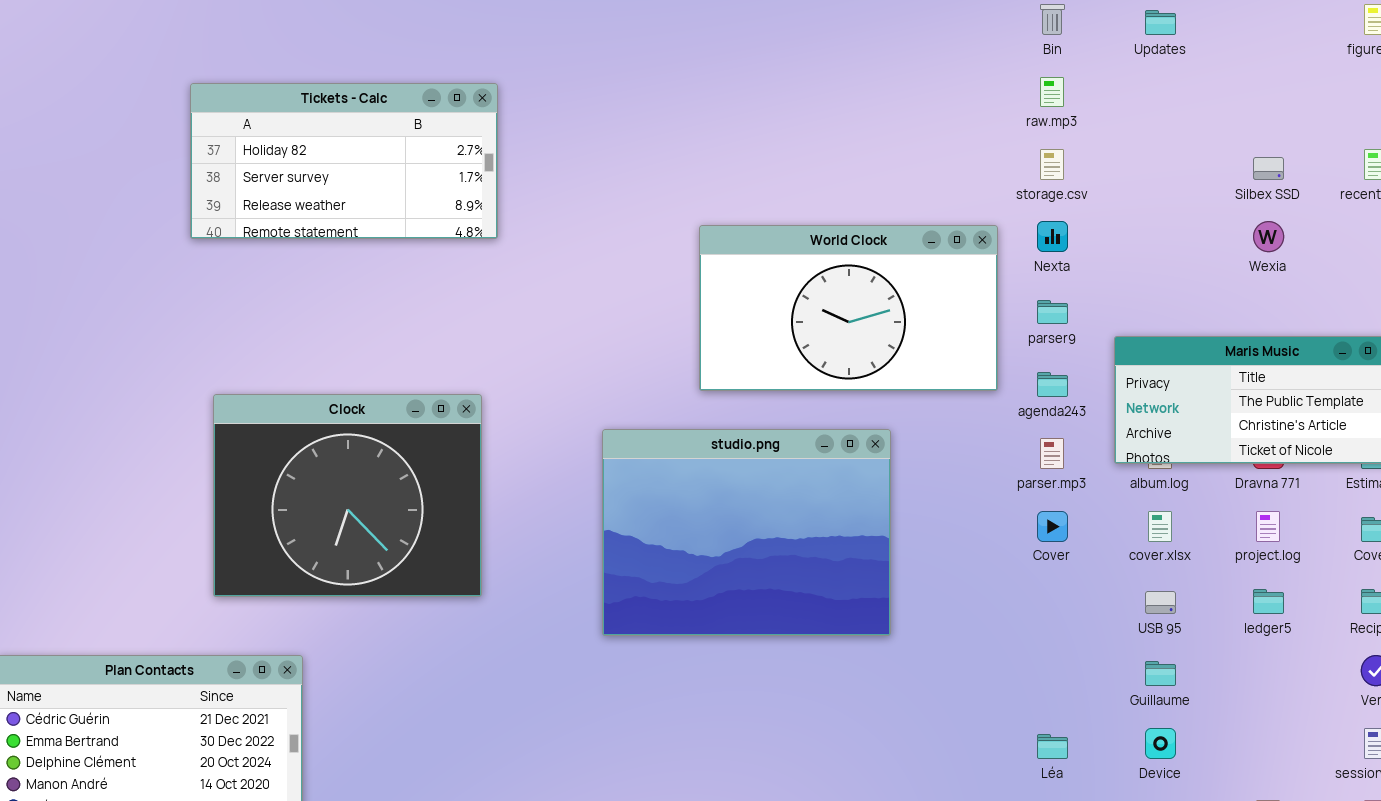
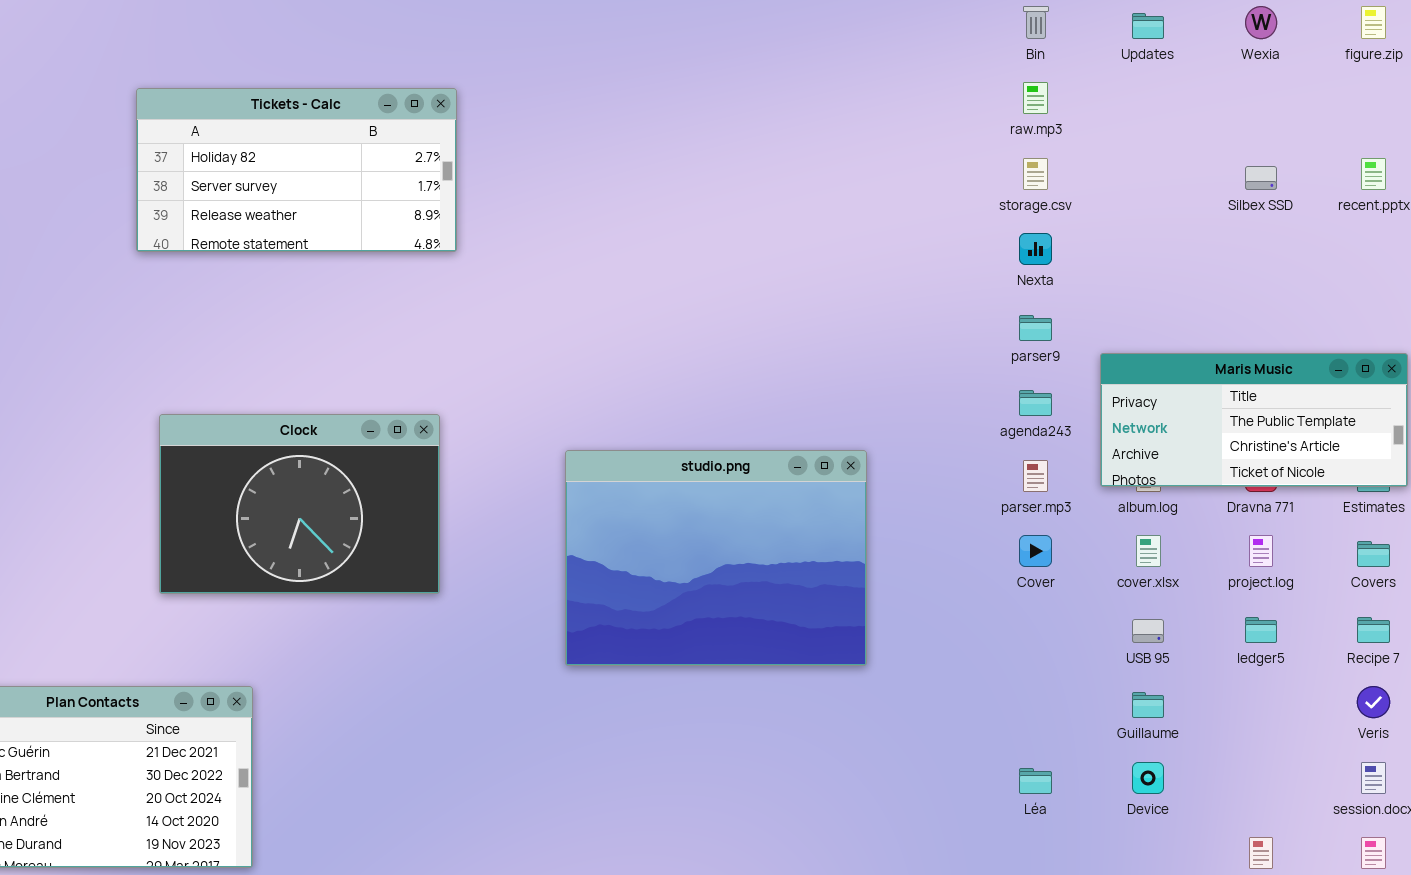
Wexia: [1253,221,1284,252] -> [1245,6,1277,39], moved
World Clock: [699,225,998,391] -> none, closed
Clock: [213,394,482,597] -> [159,414,440,594], resized

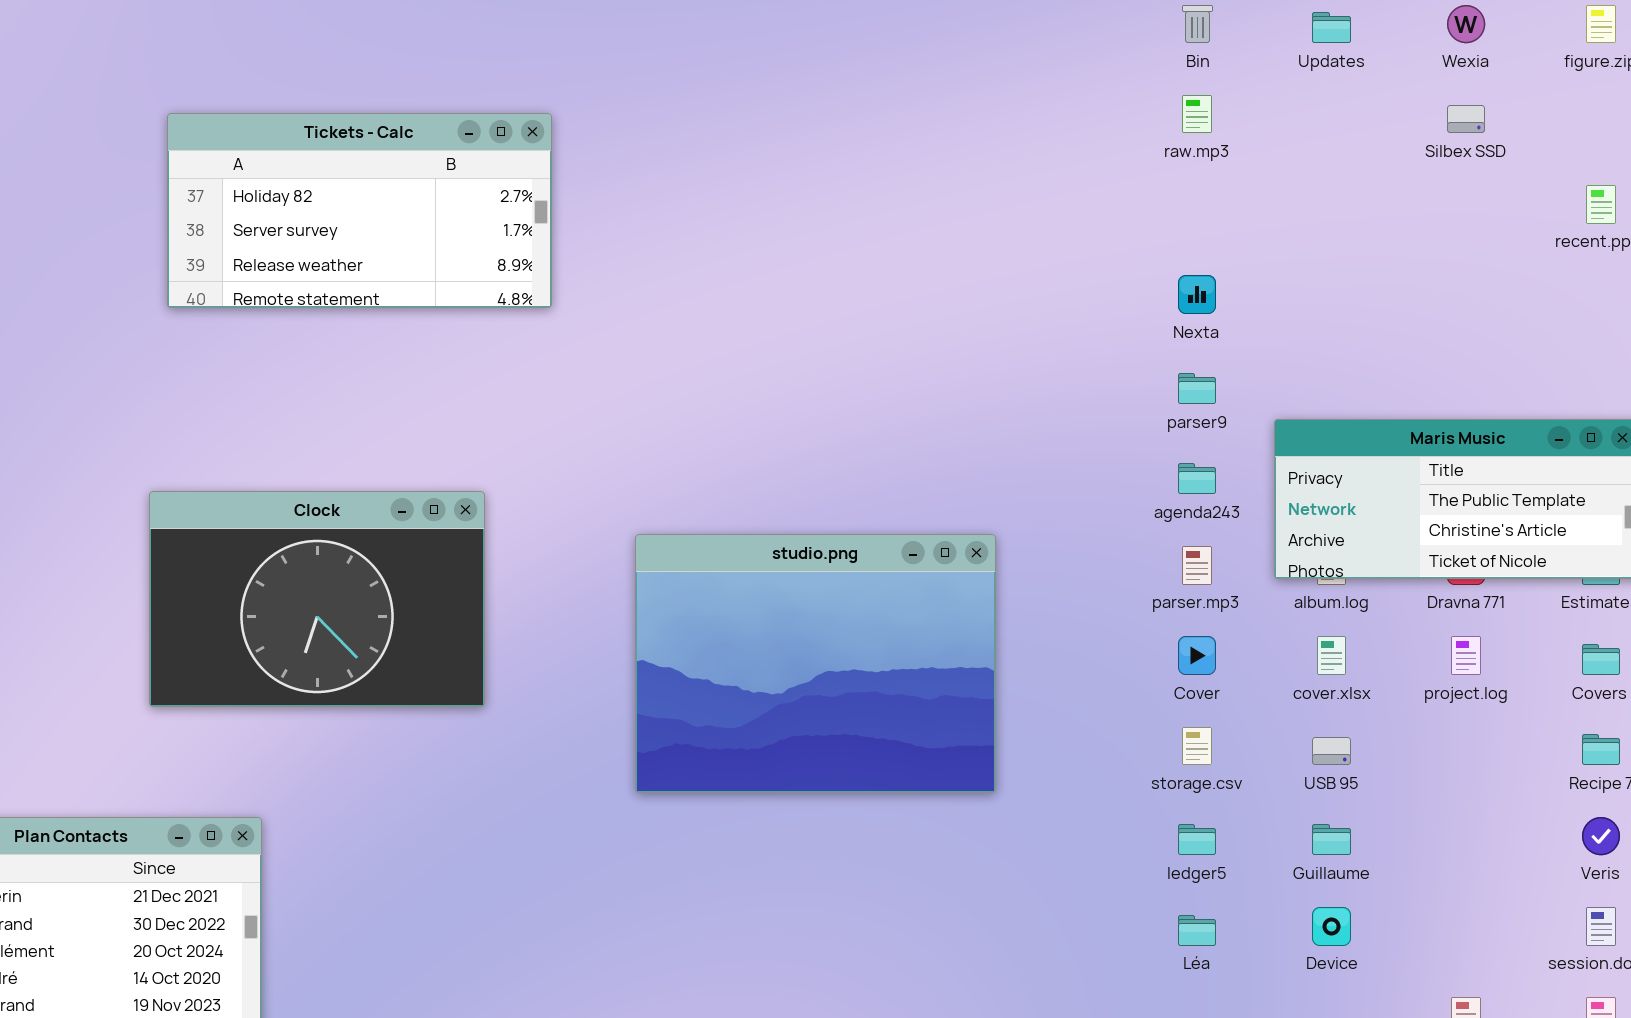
Tickets - Calc: [136,88,457,252] -> [167,113,552,308], moved
storage.csv: [1023,158,1048,190] -> [1182,727,1212,765], moved
Silbex SSD: [1245,166,1277,190] -> [1447,105,1485,133], moved
ledger5: [1245,617,1277,643] -> [1178,824,1216,855], moved

